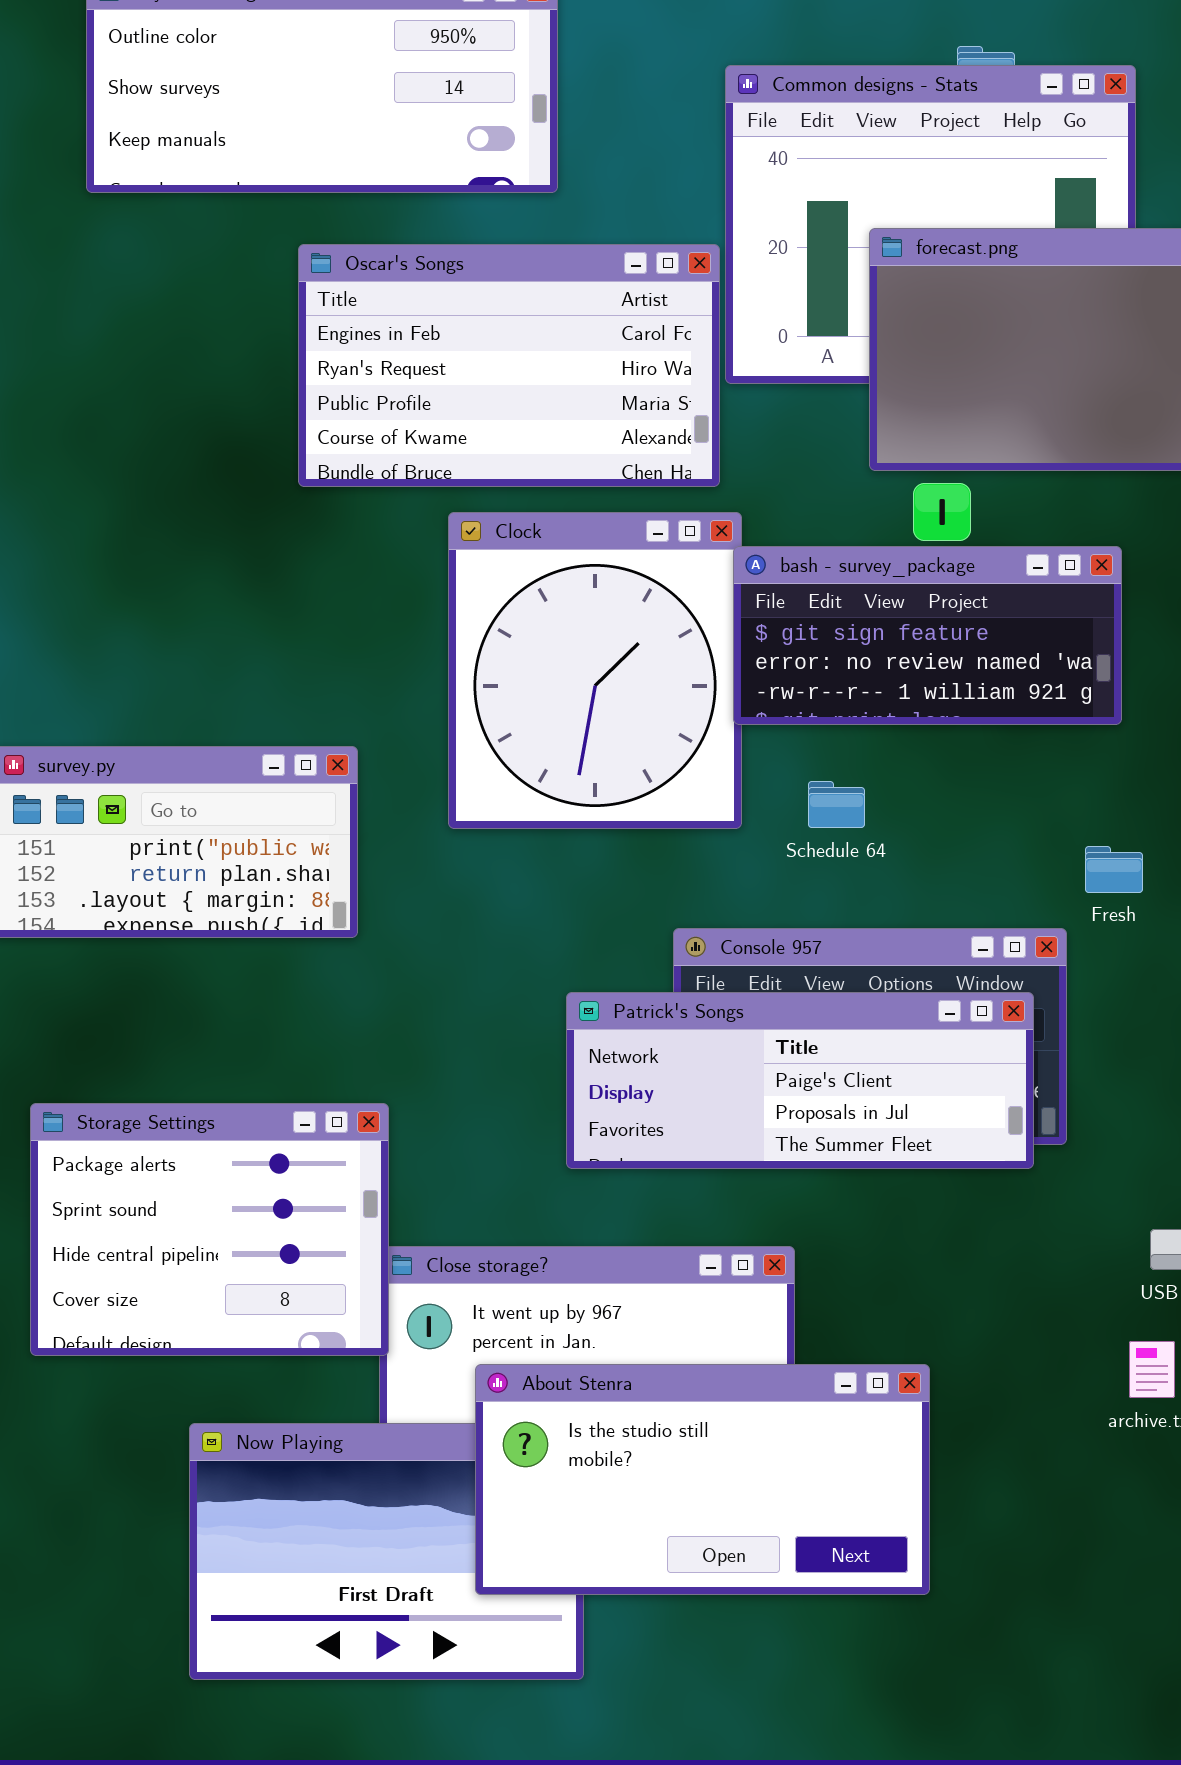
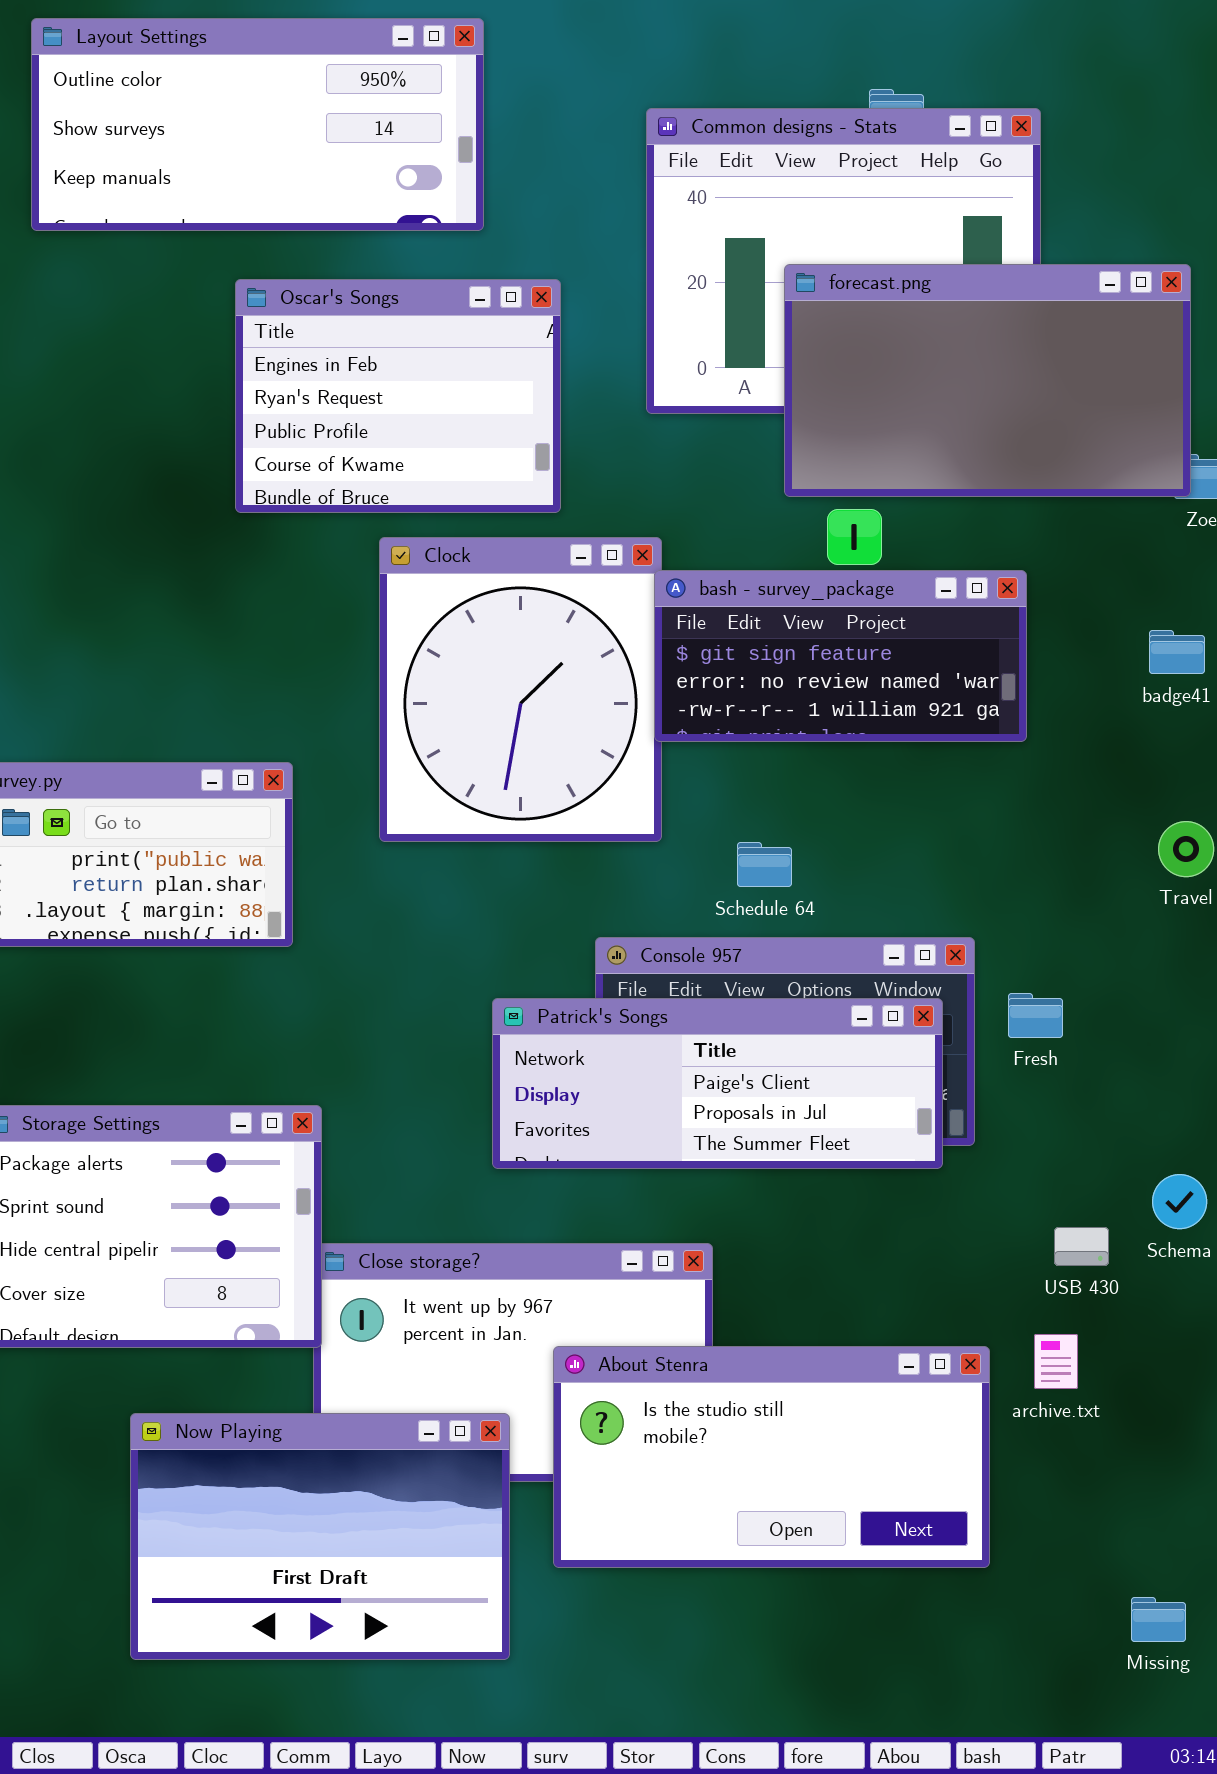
Oscar's Songs: [298,244,720,487] -> [235,279,561,513], resized
Schedule 64: [808,781,865,828] -> [737,842,792,887], moved
Fresh: [1085,846,1143,893] -> [1008,993,1063,1038], moved
About Stenra: [475,1364,930,1595] -> [553,1346,990,1568], moved

